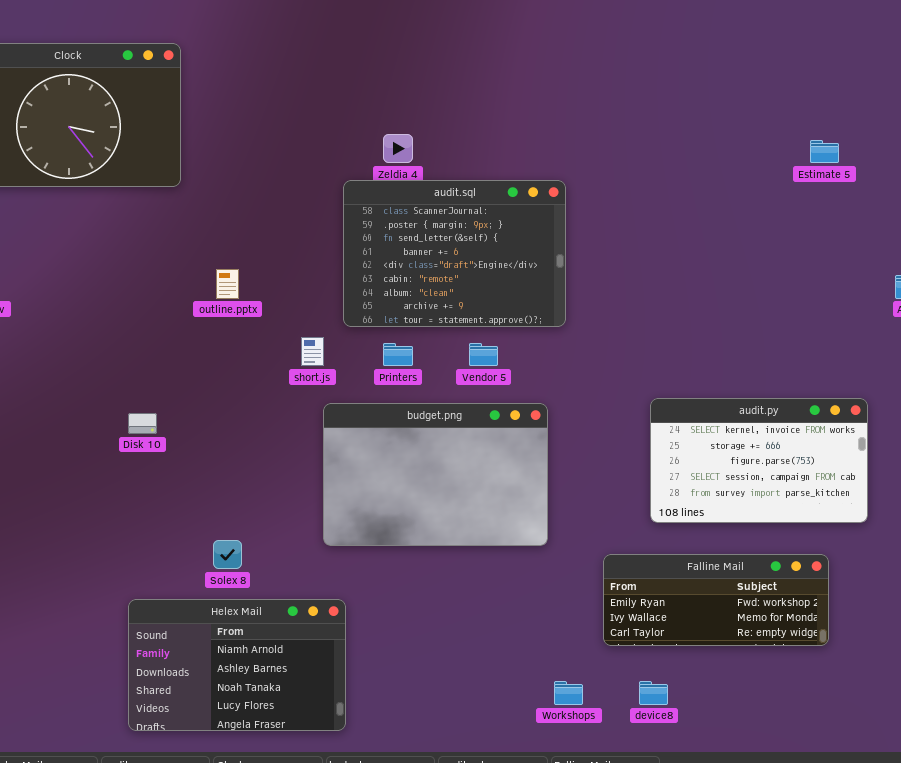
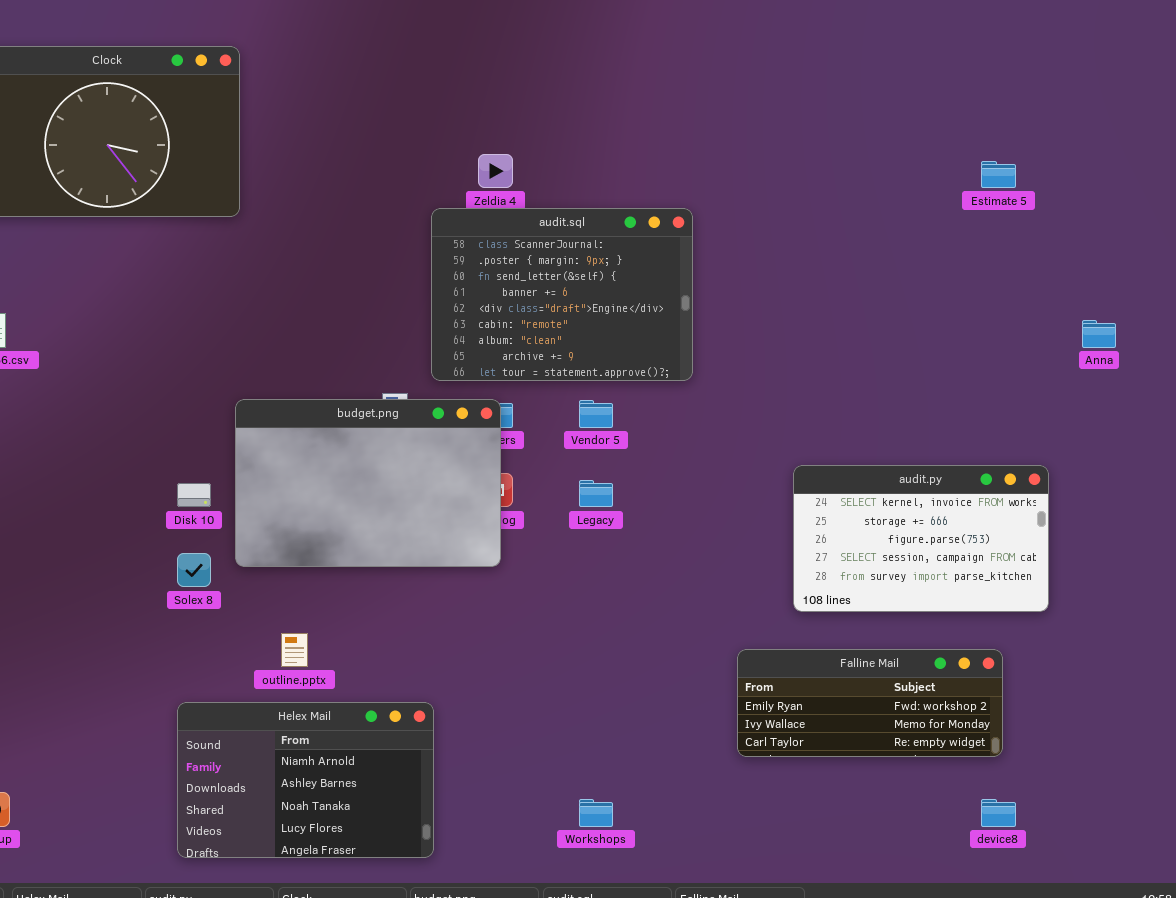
outline.pptx: [216,269,239,299] -> [281,633,308,667], moved
budget.png: [323,403,548,546] -> [235,399,501,567], moved
Solex 8: [213,540,242,569] -> [177,553,211,587], moved
Workshops: [554,681,583,705] -> [579,799,613,827], moved
device8: [639,681,668,705] -> [981,799,1016,827], moved

